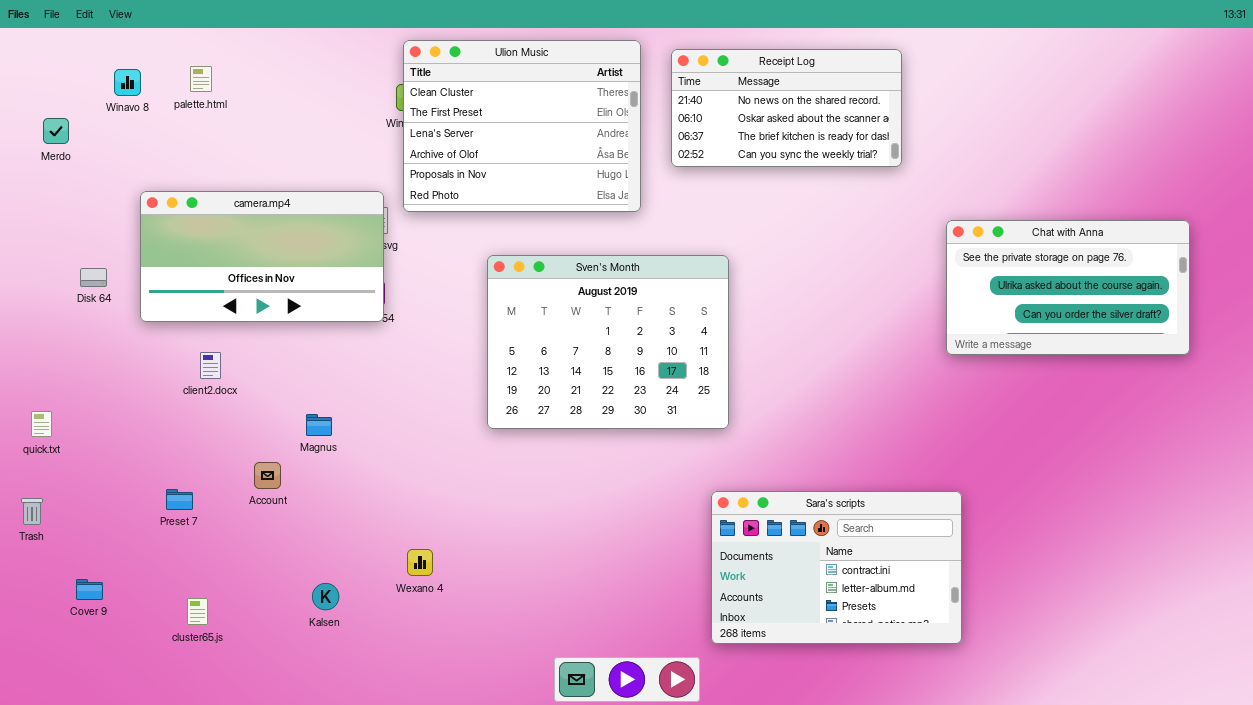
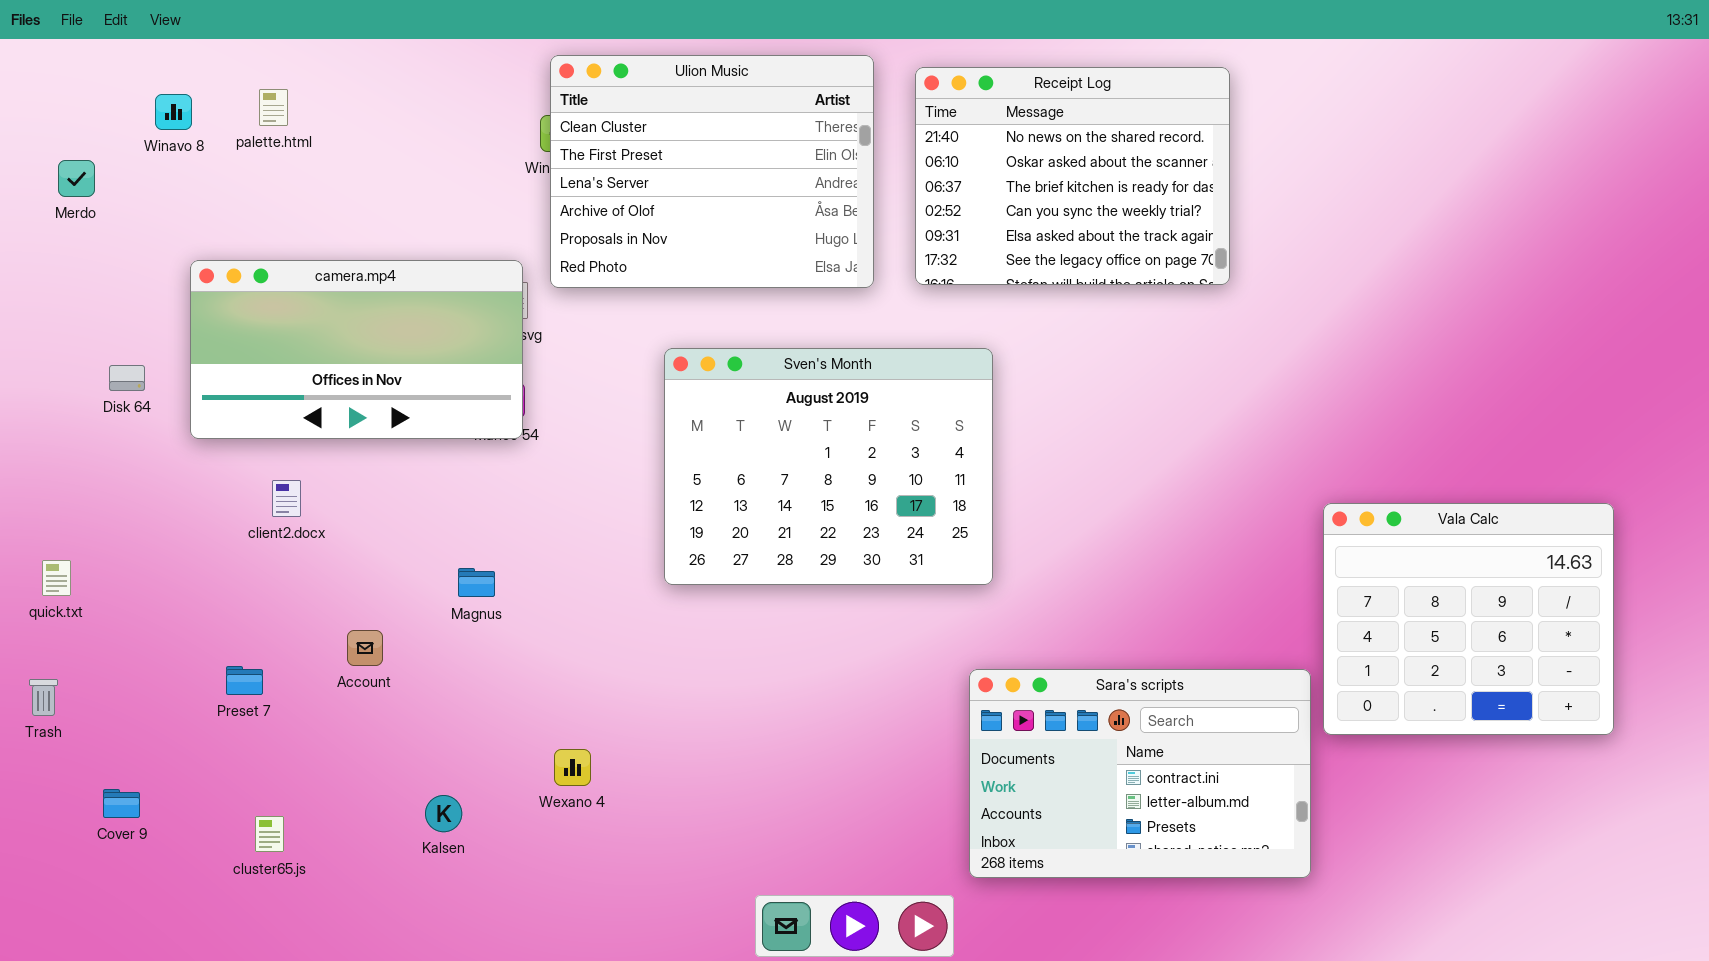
Receipt Log: [671,49,902,167] -> [915,67,1230,285], resized
Chat with Anna: [946,220,1190,355] -> none, closed
Vala Calc: none -> [1323,503,1614,735], opened
Magnus: [306,414,332,436] -> [458,568,495,597], moved

